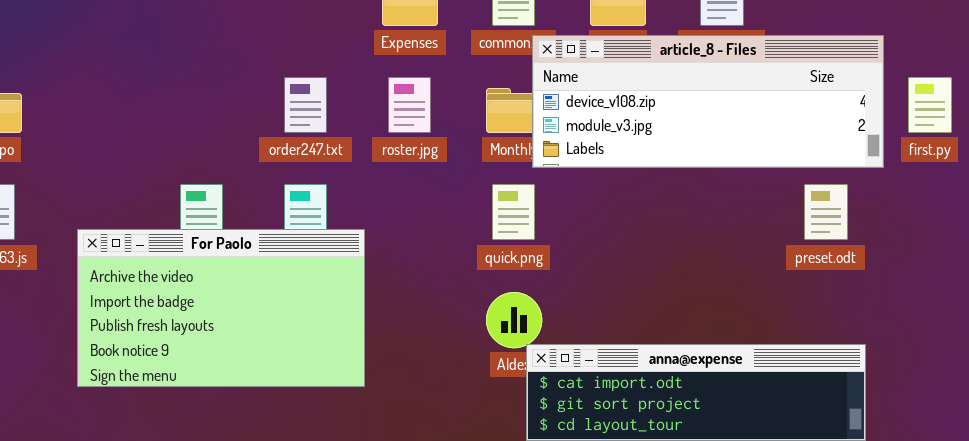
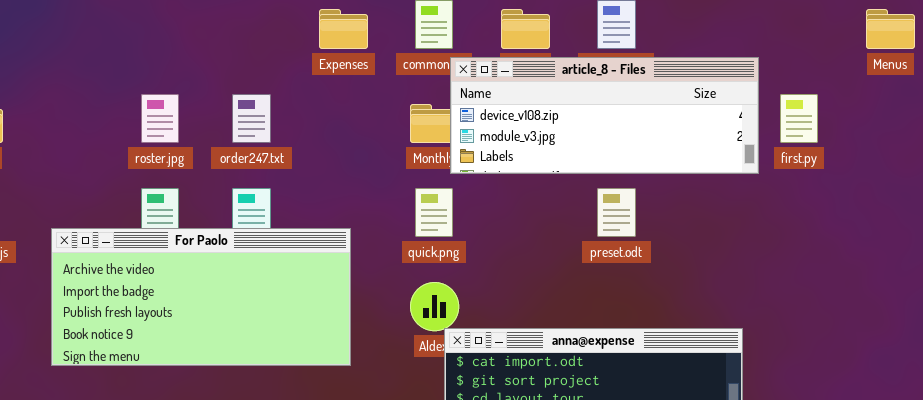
roster.jpg: [388,77,431,133] -> [141,94,179,143], moved
preset.odt: [804,184,848,240] -> [597,188,636,237], moved
For Paolo: [77,229,365,387] -> [51,228,351,366], resized

